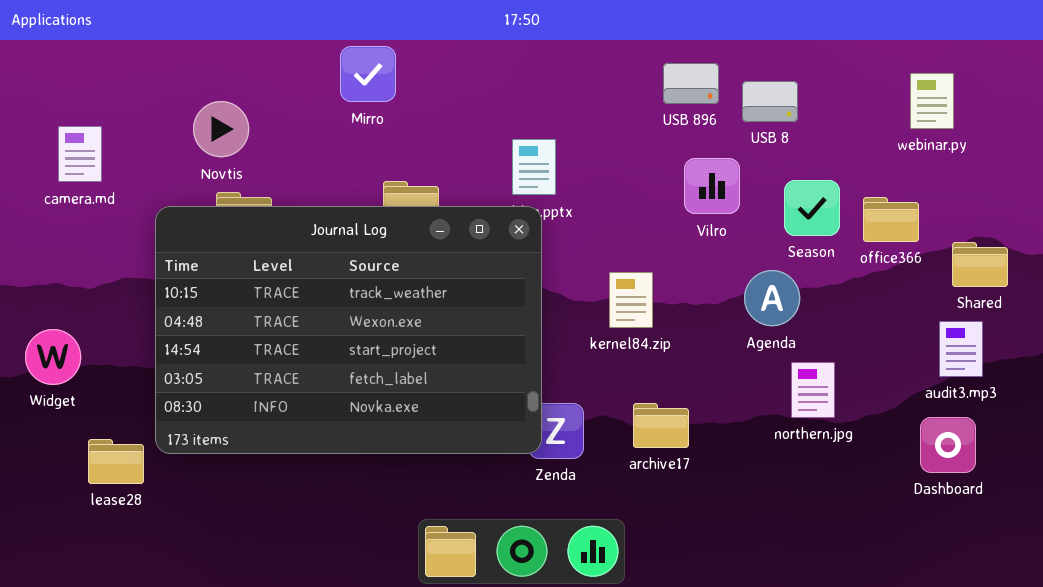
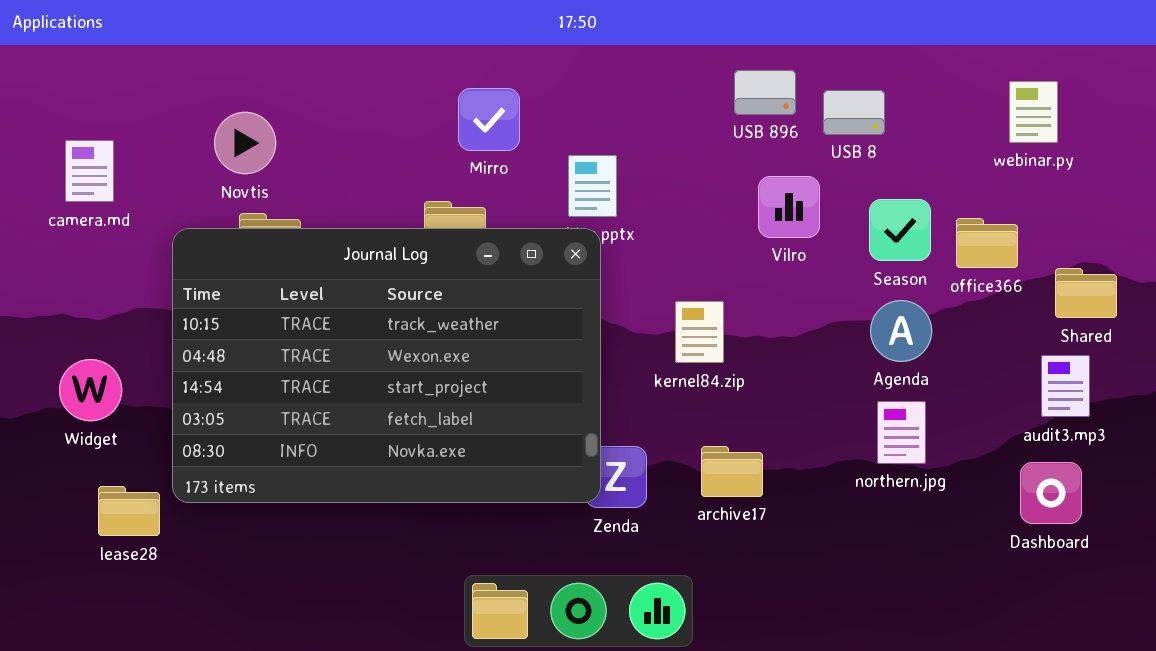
Mirro: [340,46,396,102] -> [458,88,520,151], moved
Agenda: [744,270,800,326] -> [870,300,932,362], moved
Widget: [25,329,81,385] -> [59,359,122,421], moved

